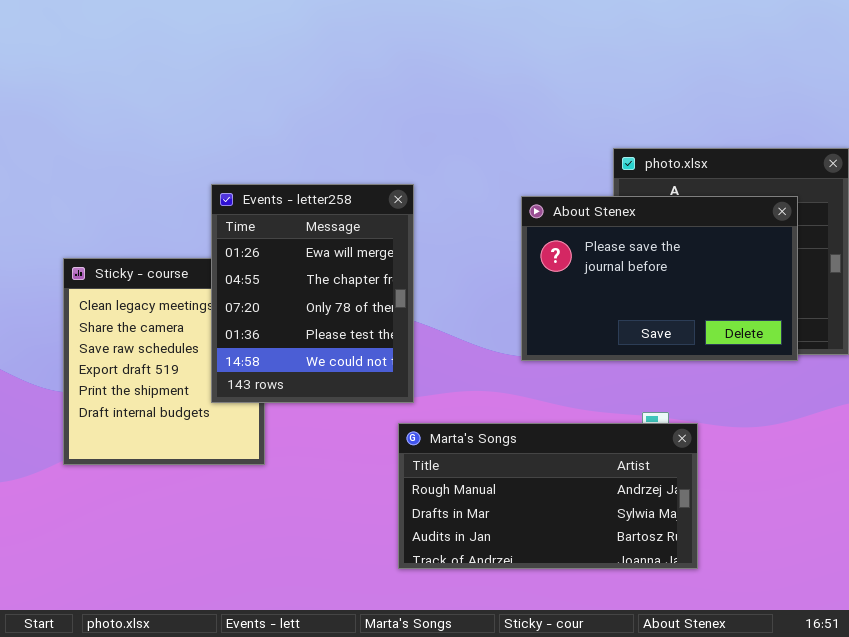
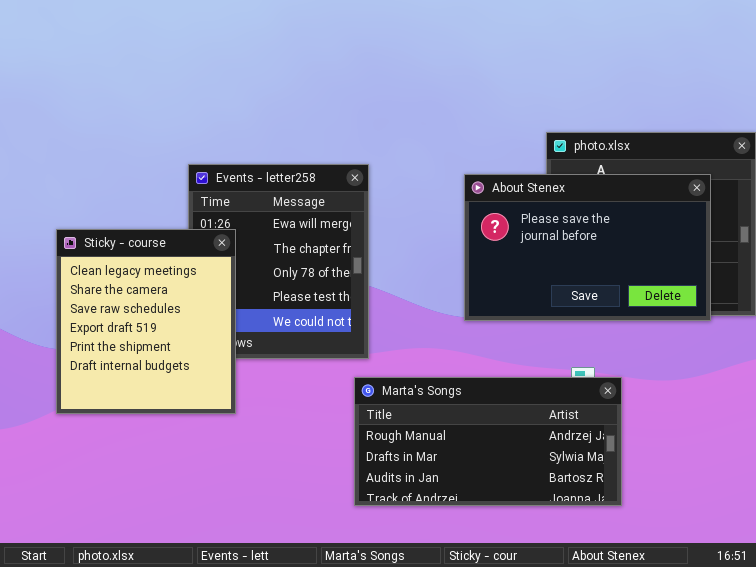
Sticky - course: [63,258,265,465] -> [56,229,236,414], raised

